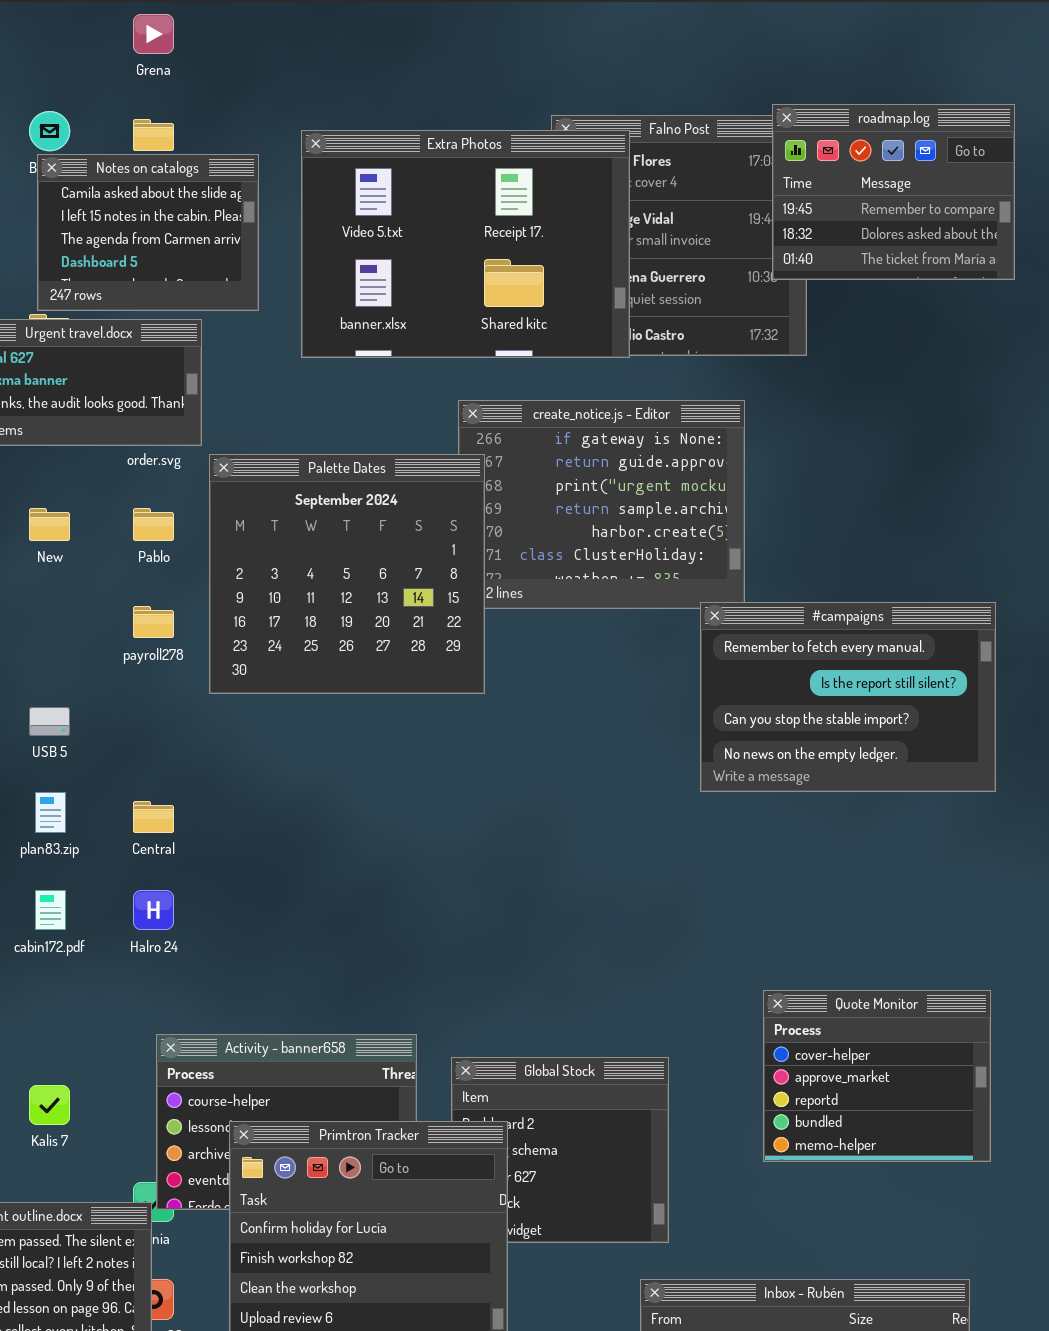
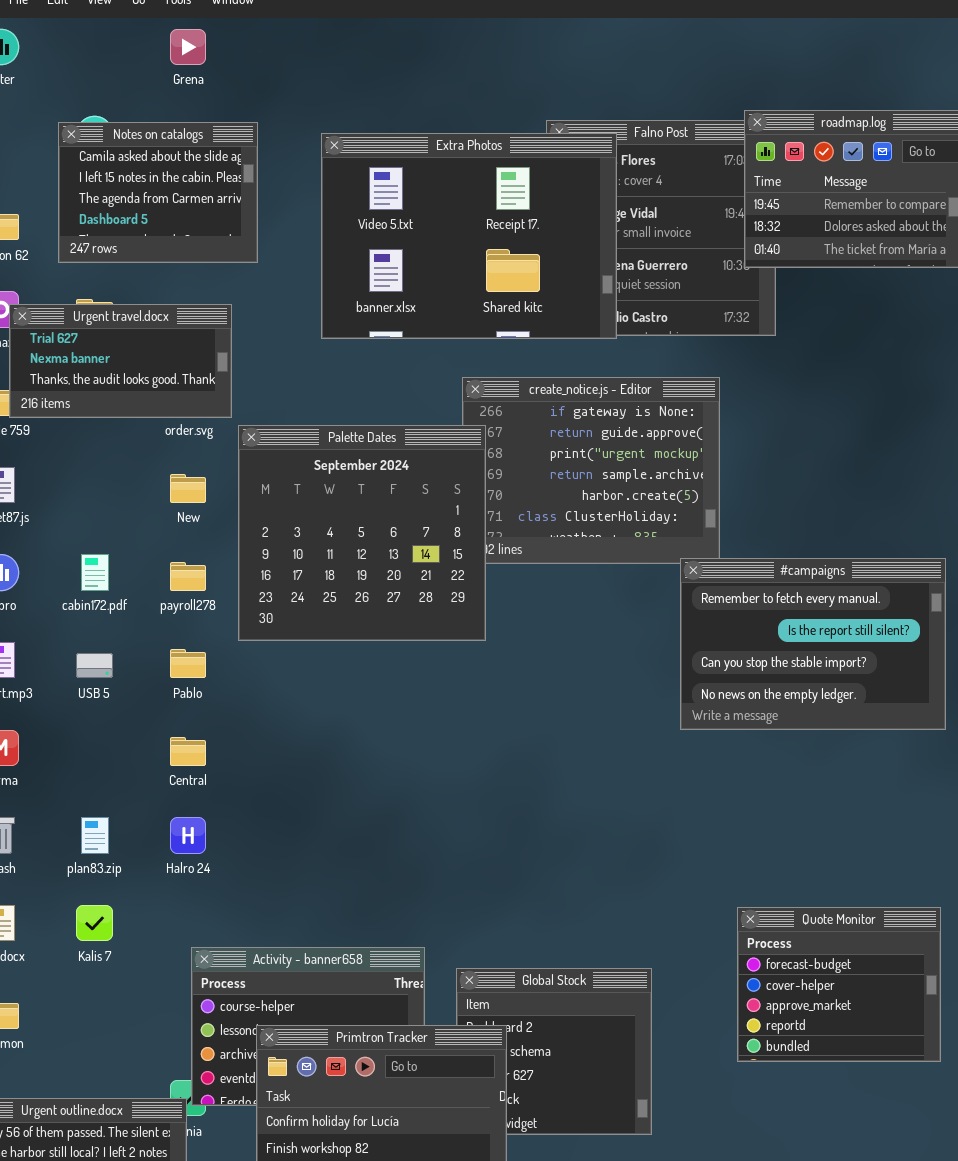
Notes on catalogs: [37,154,259,311] -> [58,122,258,263], moved
New: [29,508,70,541] -> [170,474,206,503], moved
Pablo: [133,508,174,541] -> [170,649,206,678], moved
plan83.zip: [35,792,66,833] -> [81,817,109,854], moved
cabin172.pdf: [35,890,66,930] -> [81,554,109,591], moved
Quote Monitor: [763,990,991,1162] -> [737,907,941,1062], scrolled up 1 row
Kalis 7: [29,1085,70,1125] -> [76,905,113,941], moved

